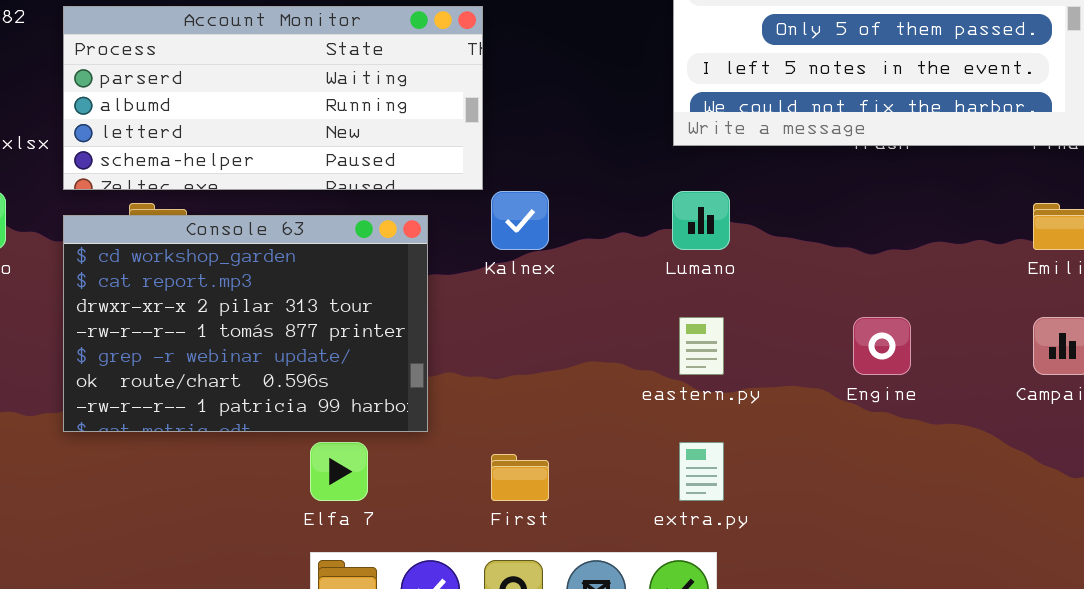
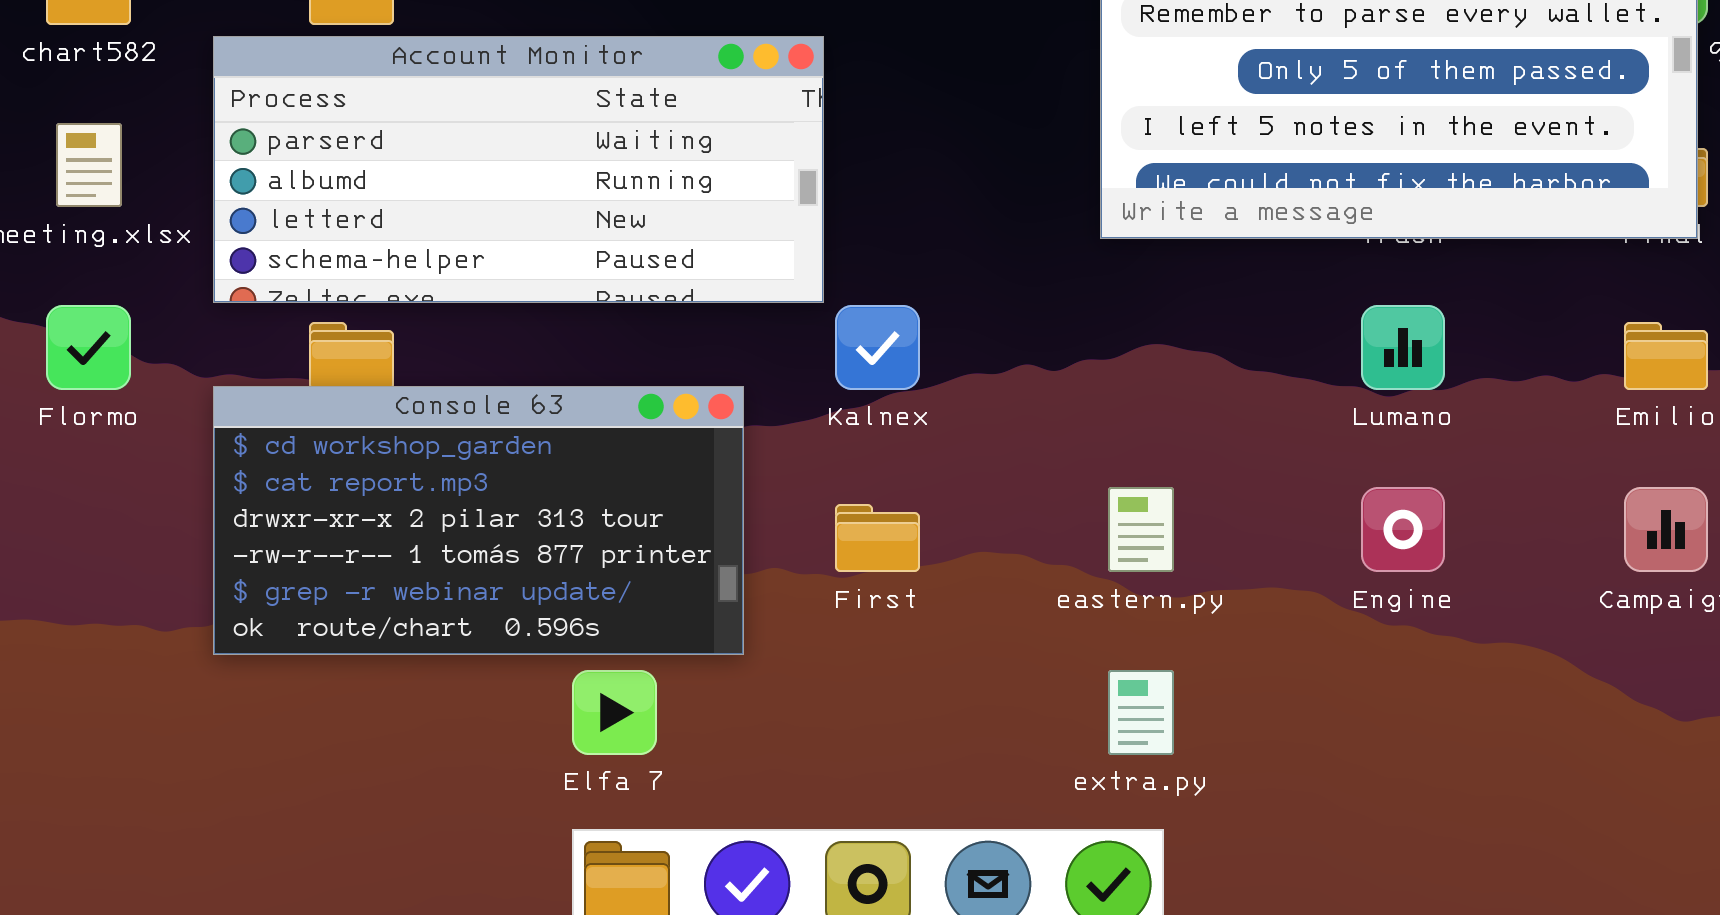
Lumano: [672,191,730,250] -> [1361,305,1445,390], moved
Console 63: [63,215,428,432] -> [213,386,744,655], resized
First: [491,454,549,501] -> [835,504,920,572], moved

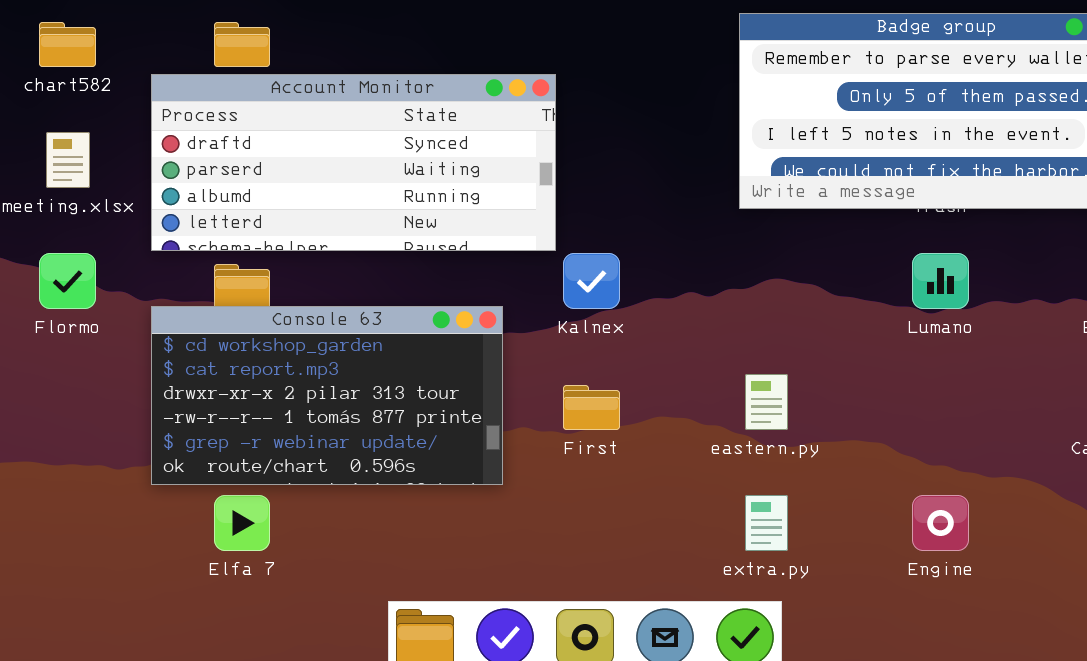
Account Monitor: [213,36,824,303] -> [151,74,556,251], scrolled up 1 row
Engine: [1361,487,1445,572] -> [912,495,969,551], moved
Elfa 7: [572,670,657,755] -> [214,495,270,551], moved

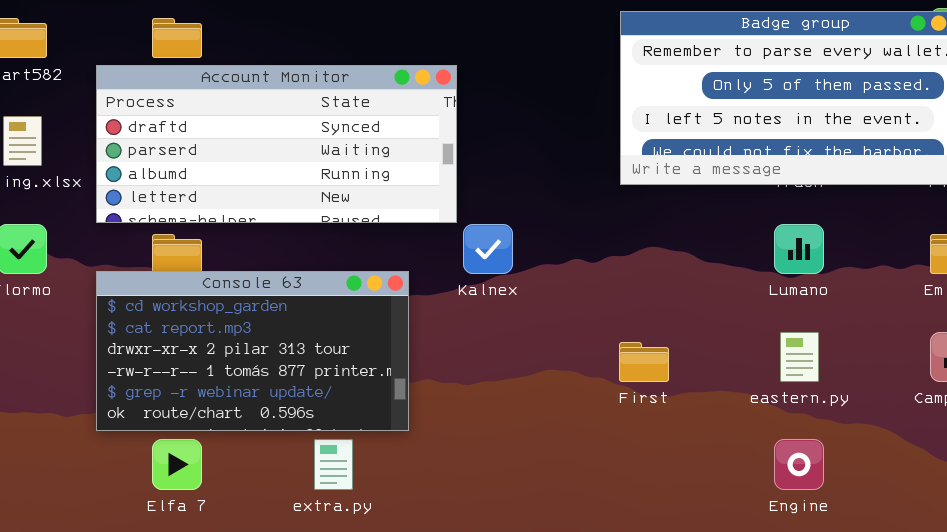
eastern.py: [745,374,788,430] -> [780,332,819,382], moved
First: [563,385,620,430] -> [619,342,669,382], moved
extra.py: [745,495,788,551] -> [314,439,353,490], moved

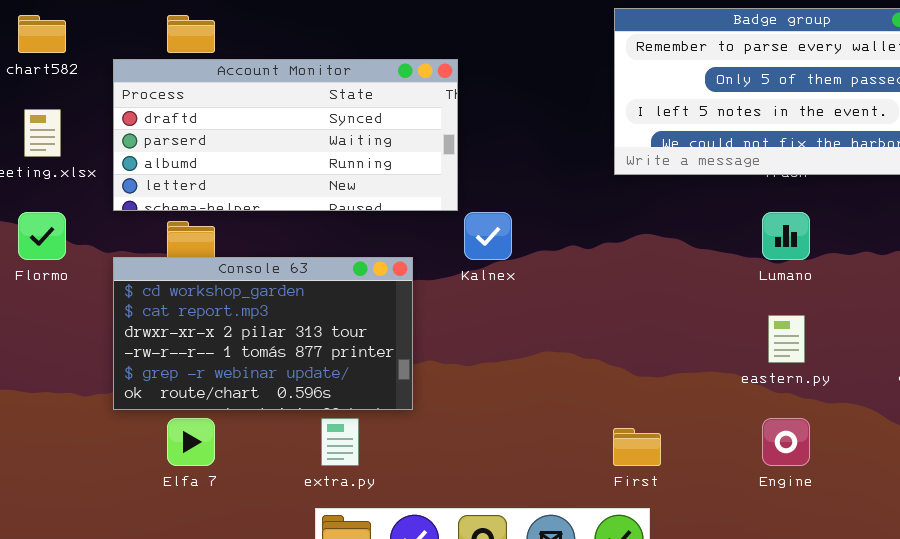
First: [619,342,669,382] -> [613,428,661,466], moved

